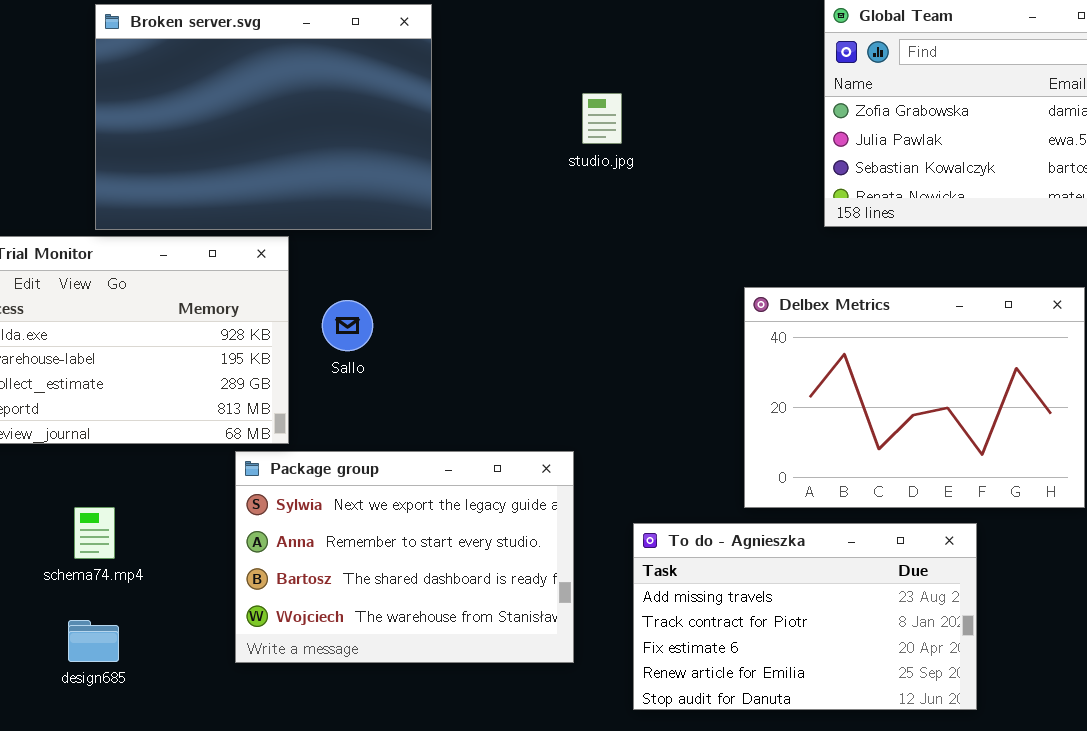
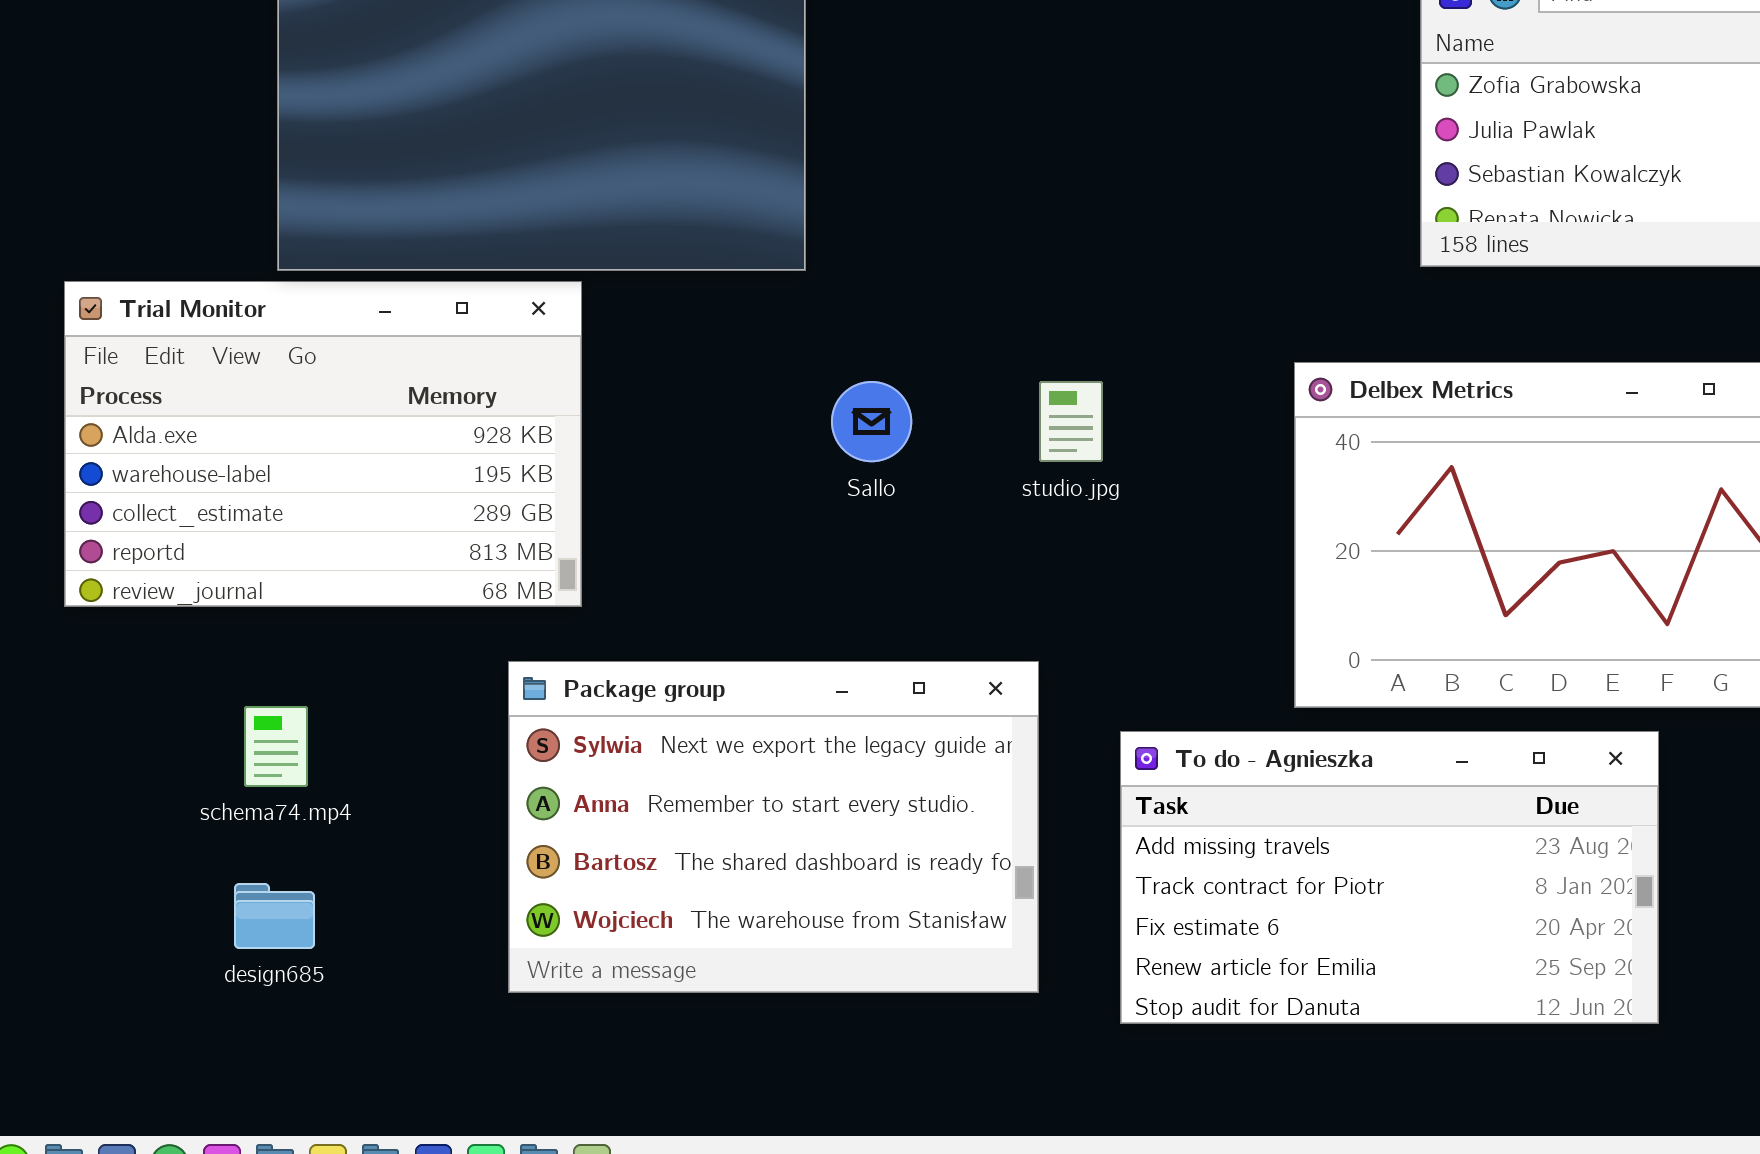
studio.jpg: [582,93,622,144] -> [1039,381,1103,462], moved
Sallo: [322,300,373,351] -> [831,381,912,462], moved
Package group: [235,451,574,663] -> [508,661,1039,993], moved

